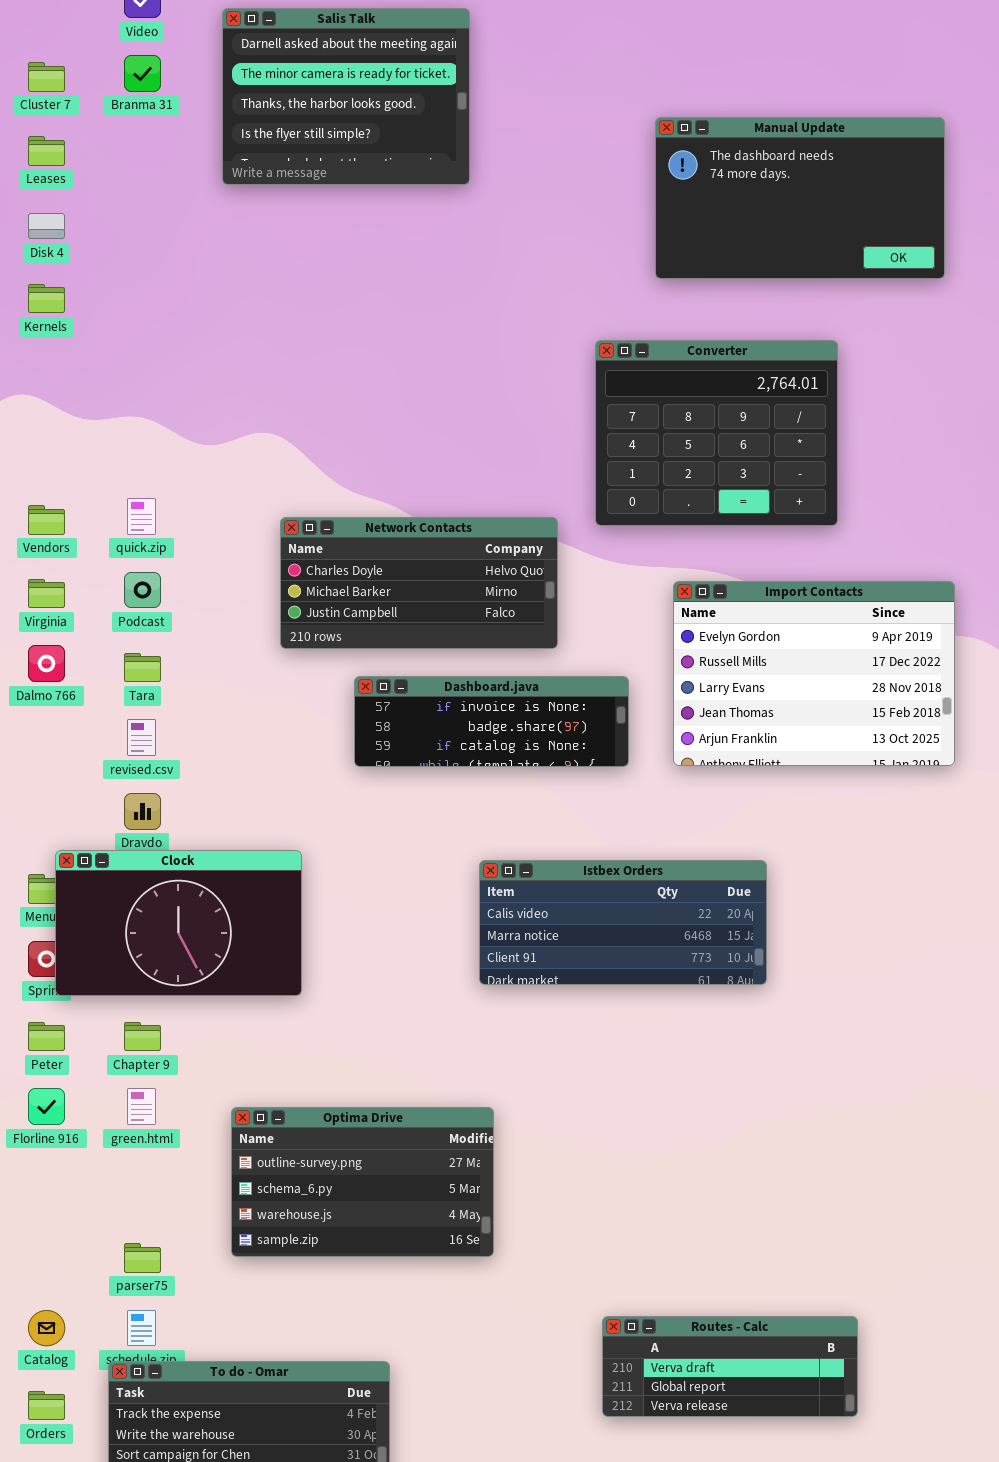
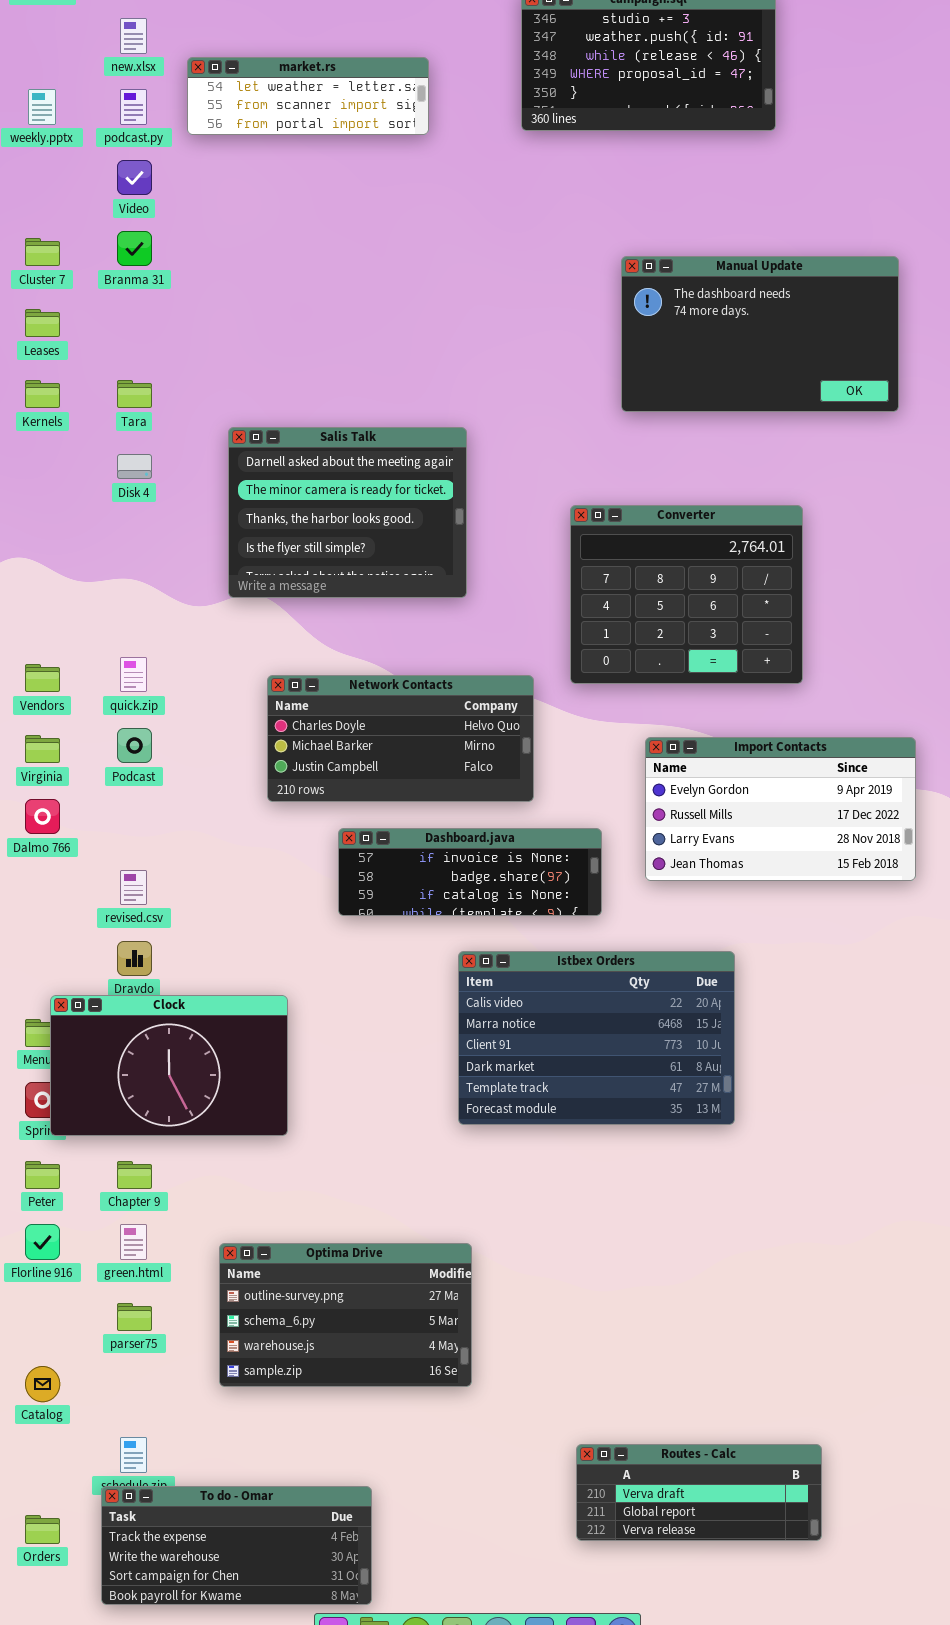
Salis Talk: [222,8,470,185] -> [228,427,467,598], moved
Manual Update: [655,117,945,279] -> [621,256,899,412], moved
Disk 4: [28,213,65,239] -> [117,454,152,479], moved
Kernels: [28,284,65,313] -> [25,380,60,408], moved
Import Contacts: [673,581,955,766] -> [645,737,916,881], resized
Tara: [124,653,161,682] -> [117,380,152,408], moved
Istbex Orders: [479,860,767,985] -> [458,951,735,1125], resized
parser75: [124,1243,161,1273] -> [117,1303,152,1331], moved
Catalog: [28,1310,65,1346] -> [25,1366,60,1402], moved

